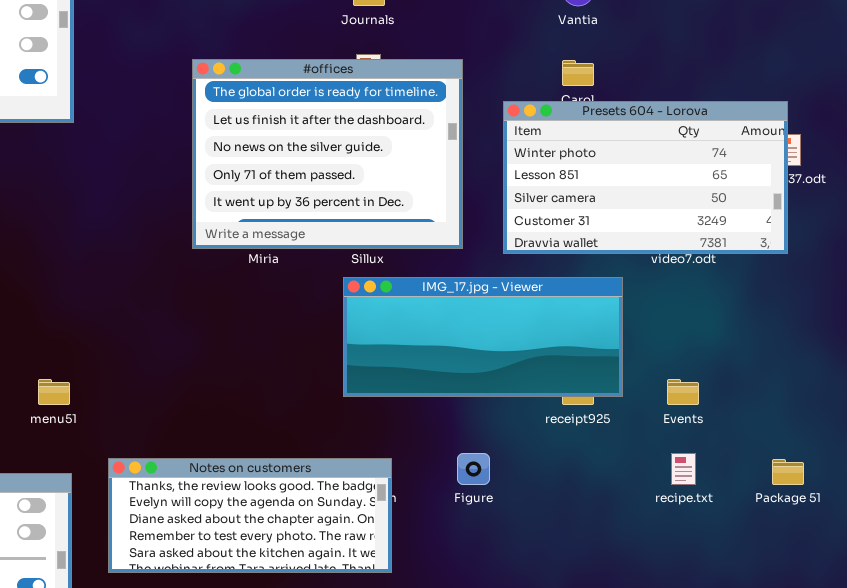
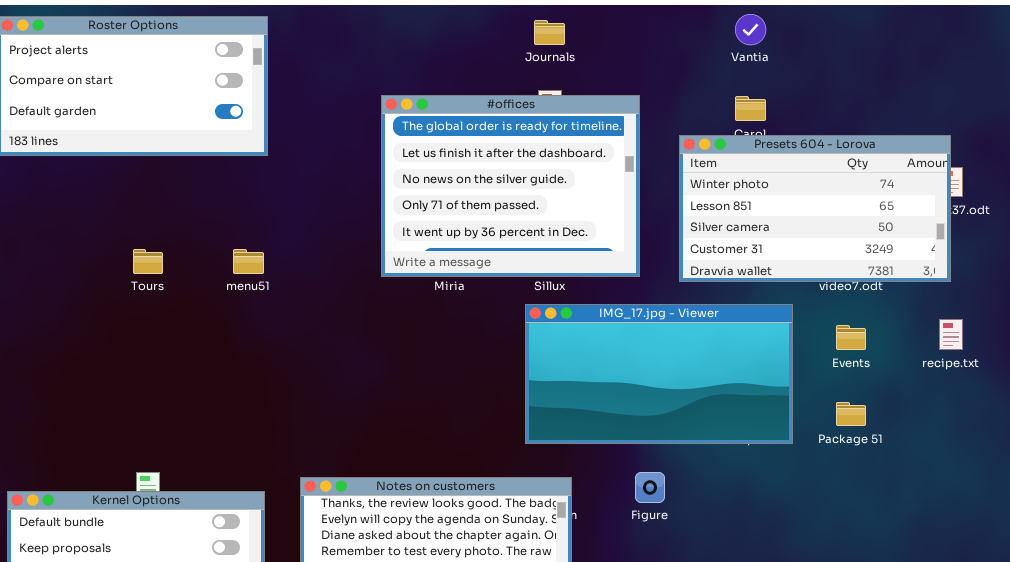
IMG_17.jpg - Viewer: [343,277,623,397] -> [525,304,793,444], resized
menu51: [38,379,70,405] -> [233,249,264,274], moved
Events: [667,379,699,405] -> [836,325,866,350], moved
recipe.txt: [671,453,696,485] -> [939,319,963,350], moved
Package 51: [772,459,804,485] -> [836,402,866,426], moved

